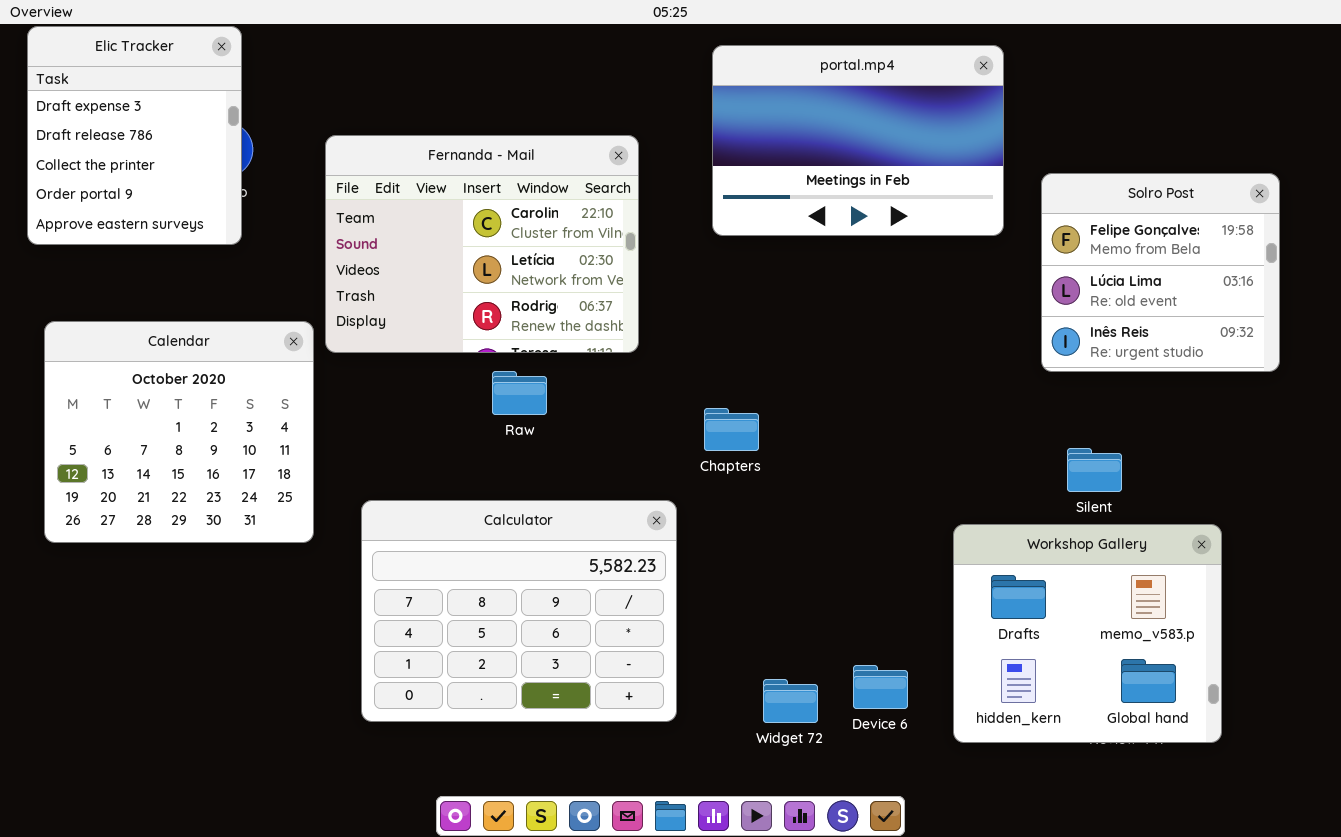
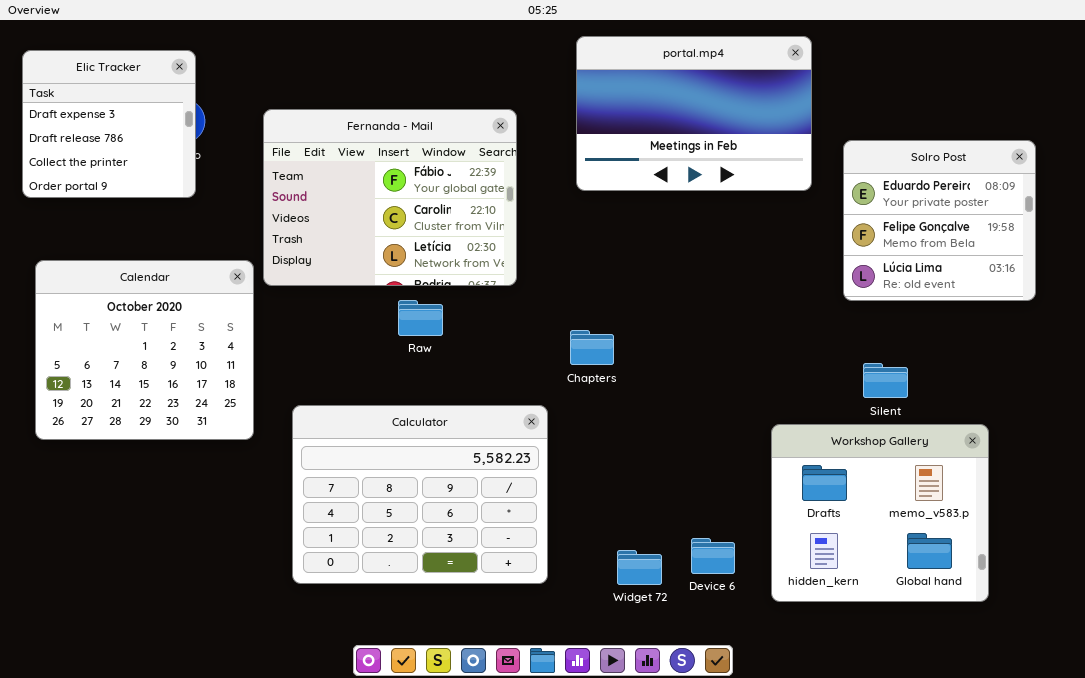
Elic Tracker: [27,26,242,245] -> [22,50,196,198], resized
Fernanda - Mail: [325,135,639,353] -> [263,109,517,286], scrolled up 1 row
Solro Post: [1041,173,1280,372] -> [843,140,1036,301], scrolled up 1 row

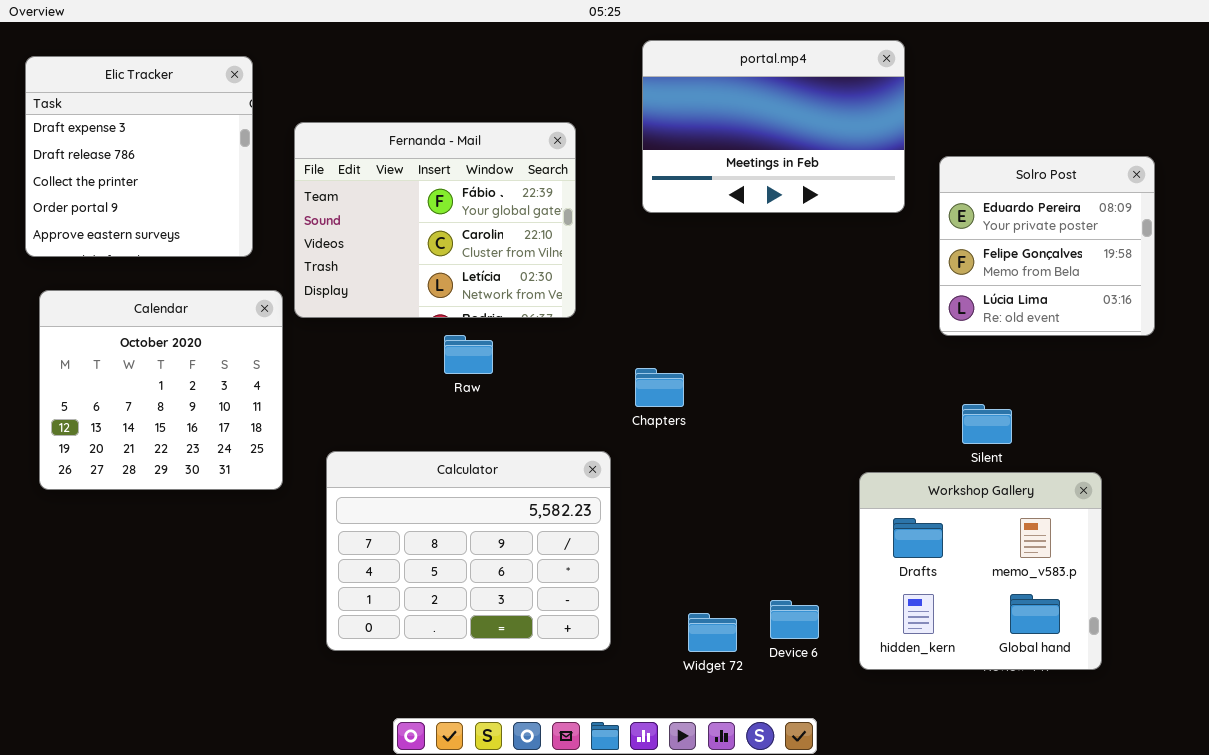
Elic Tracker: [22,50,196,198] -> [25,56,253,257], resized

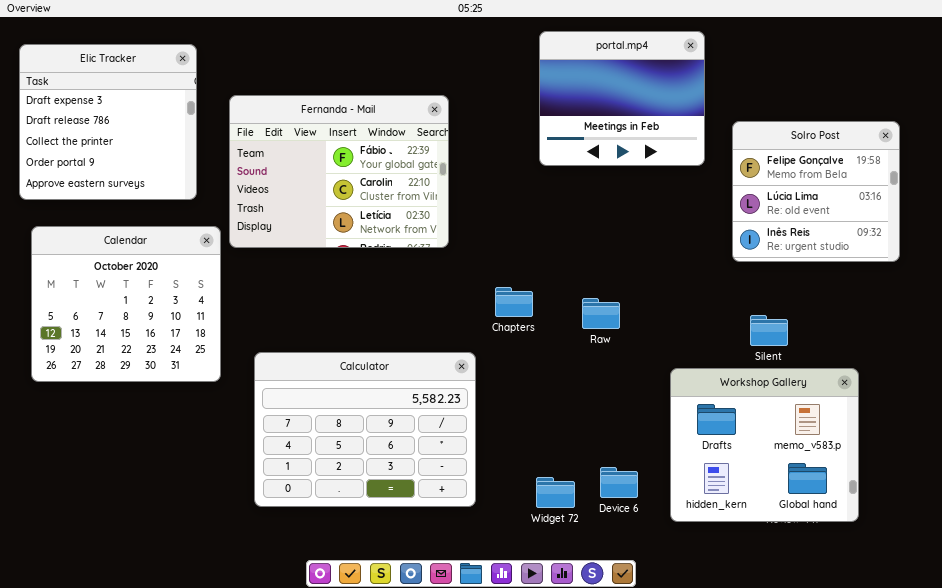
portal.mp4: [642,40,905,213] -> [539,31,705,166], resized
Solro Post: [939,156,1155,336] -> [732,121,900,262], scrolled down 1 row
Raw: [444,335,493,374] -> [582,298,620,329], moved

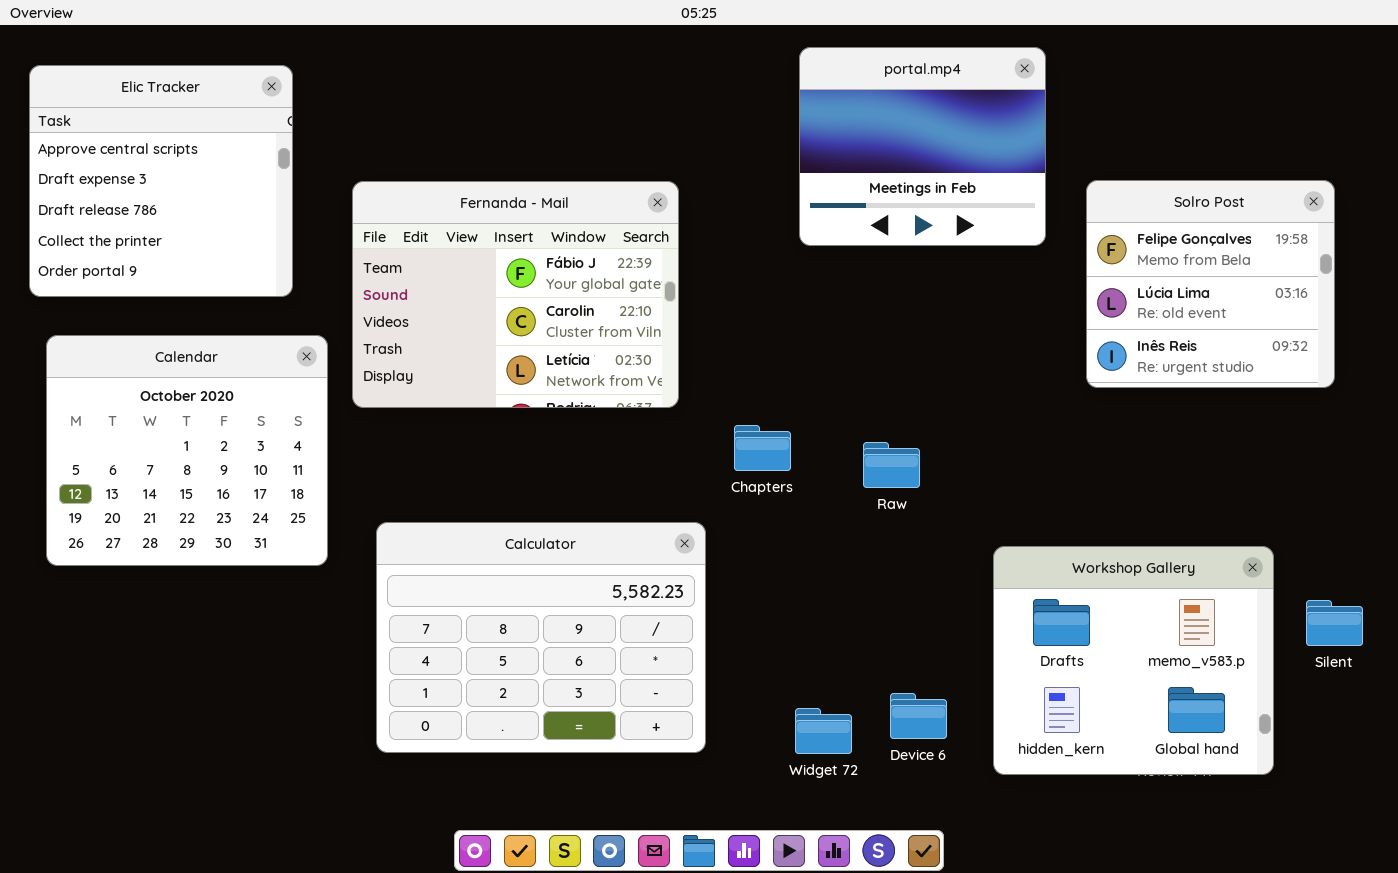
Elic Tracker: [19,44,197,200] -> [29,65,293,297], scrolled up 1 row
Fernanda - Mail: [229,95,449,248] -> [352,181,679,408], moved
Silent: [750,315,788,346] -> [1306,600,1363,646], moved

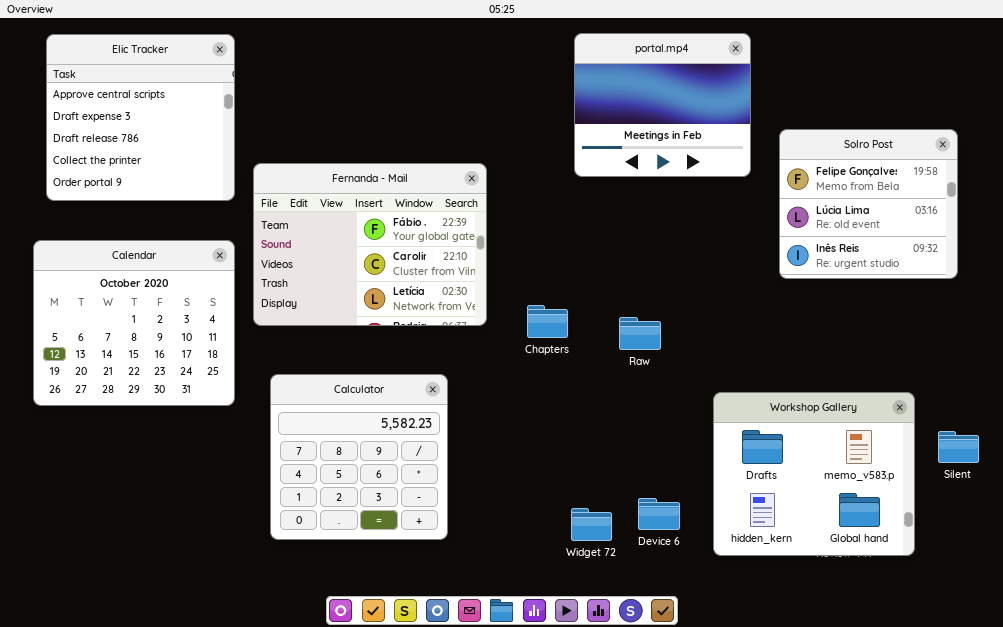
Elic Tracker: [29,65,293,297] -> [46,34,235,201], moved
Fernanda - Mail: [352,181,679,408] -> [253,163,487,326], moved
Calculator: [376,522,706,753] -> [270,374,448,540], resized

